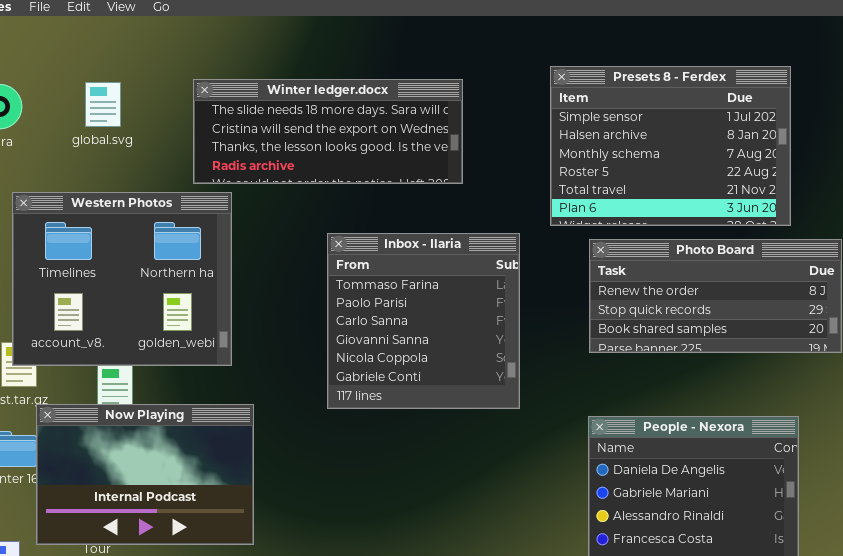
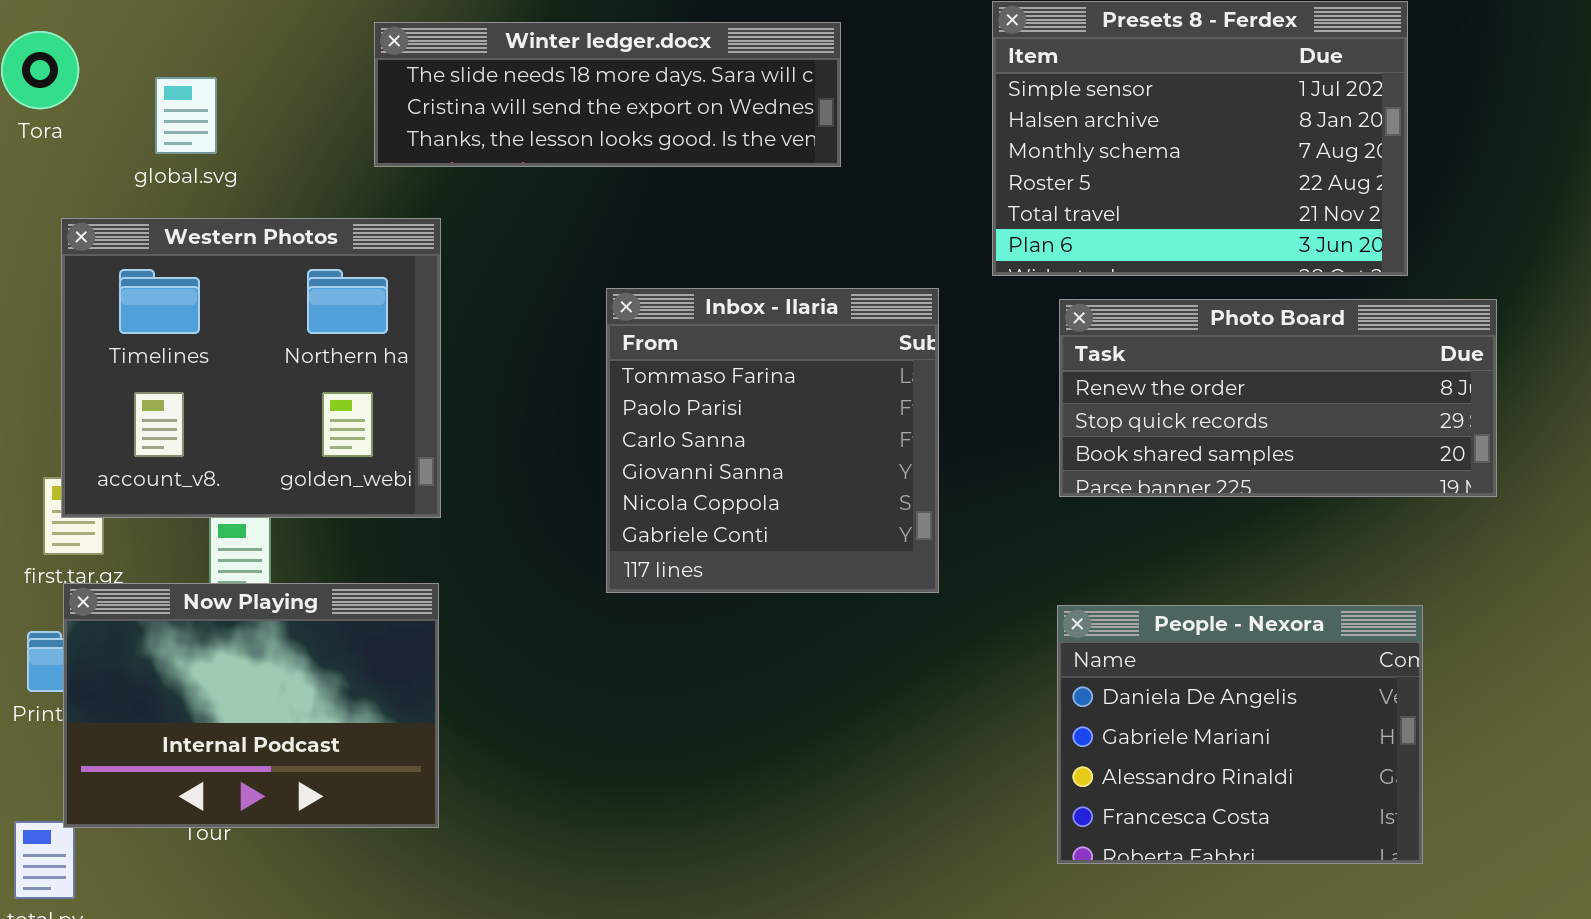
Winter ledger.docx: [193,79,463,184] -> [374,22,841,167], resized
global.svg: [85,82,121,127] -> [155,77,217,154], moved
Now Playing: [36,404,254,545] -> [63,583,439,828], moved

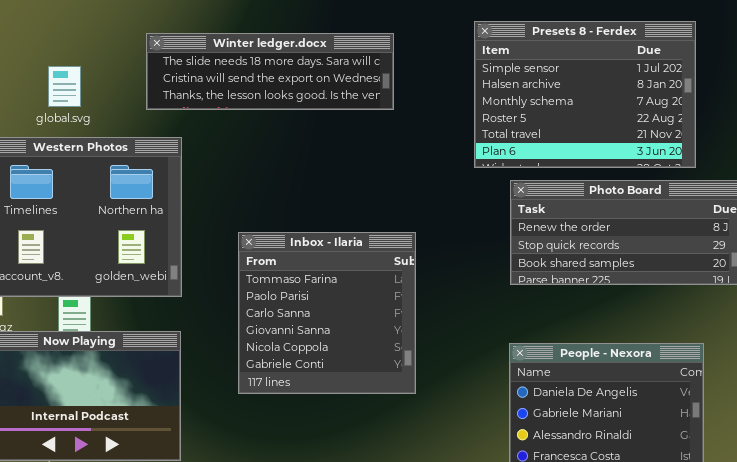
global.svg: [155,77,217,154] -> [48,66,81,107], moved
Inbox - Ilaria: [606,288,939,593] -> [238,232,416,394], moved

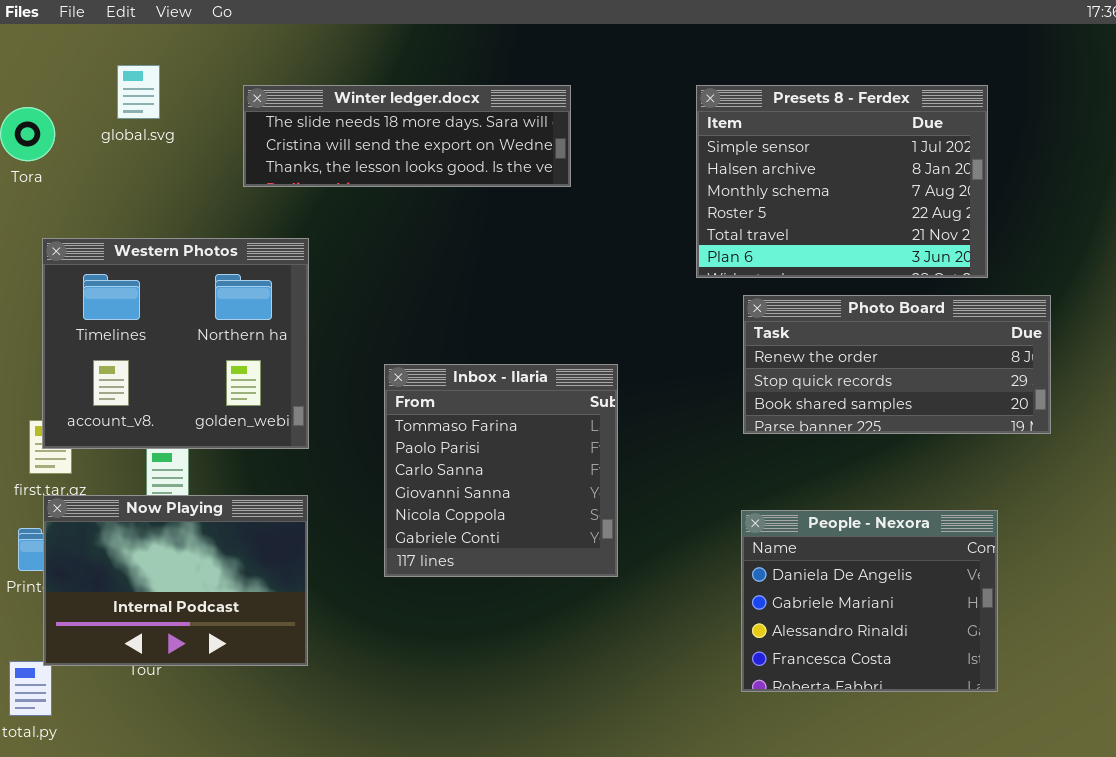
Winter ledger.docx: [146,33,394,110] -> [243,85,571,187], moved
global.svg: [48,66,81,107] -> [117,65,160,119], moved

